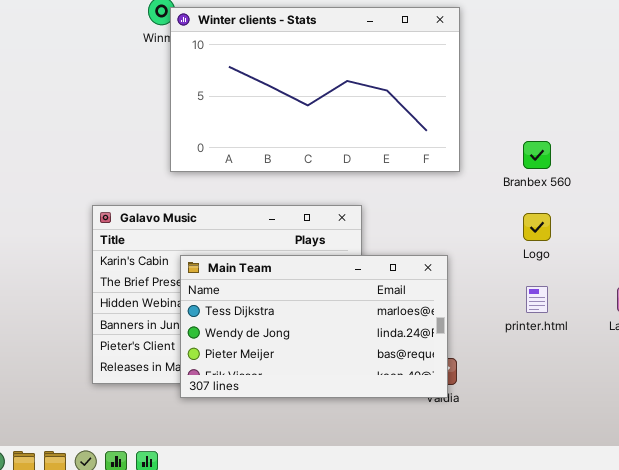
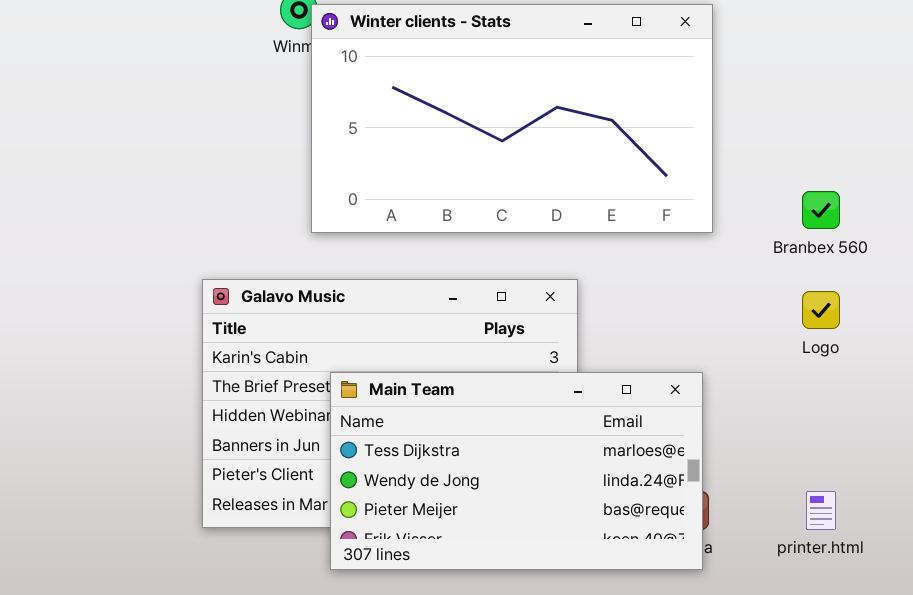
Main Team: [180,255,448,398] -> [330,372,703,570], moved
printer.html: [526,286,548,313] -> [806,491,836,530], moved

